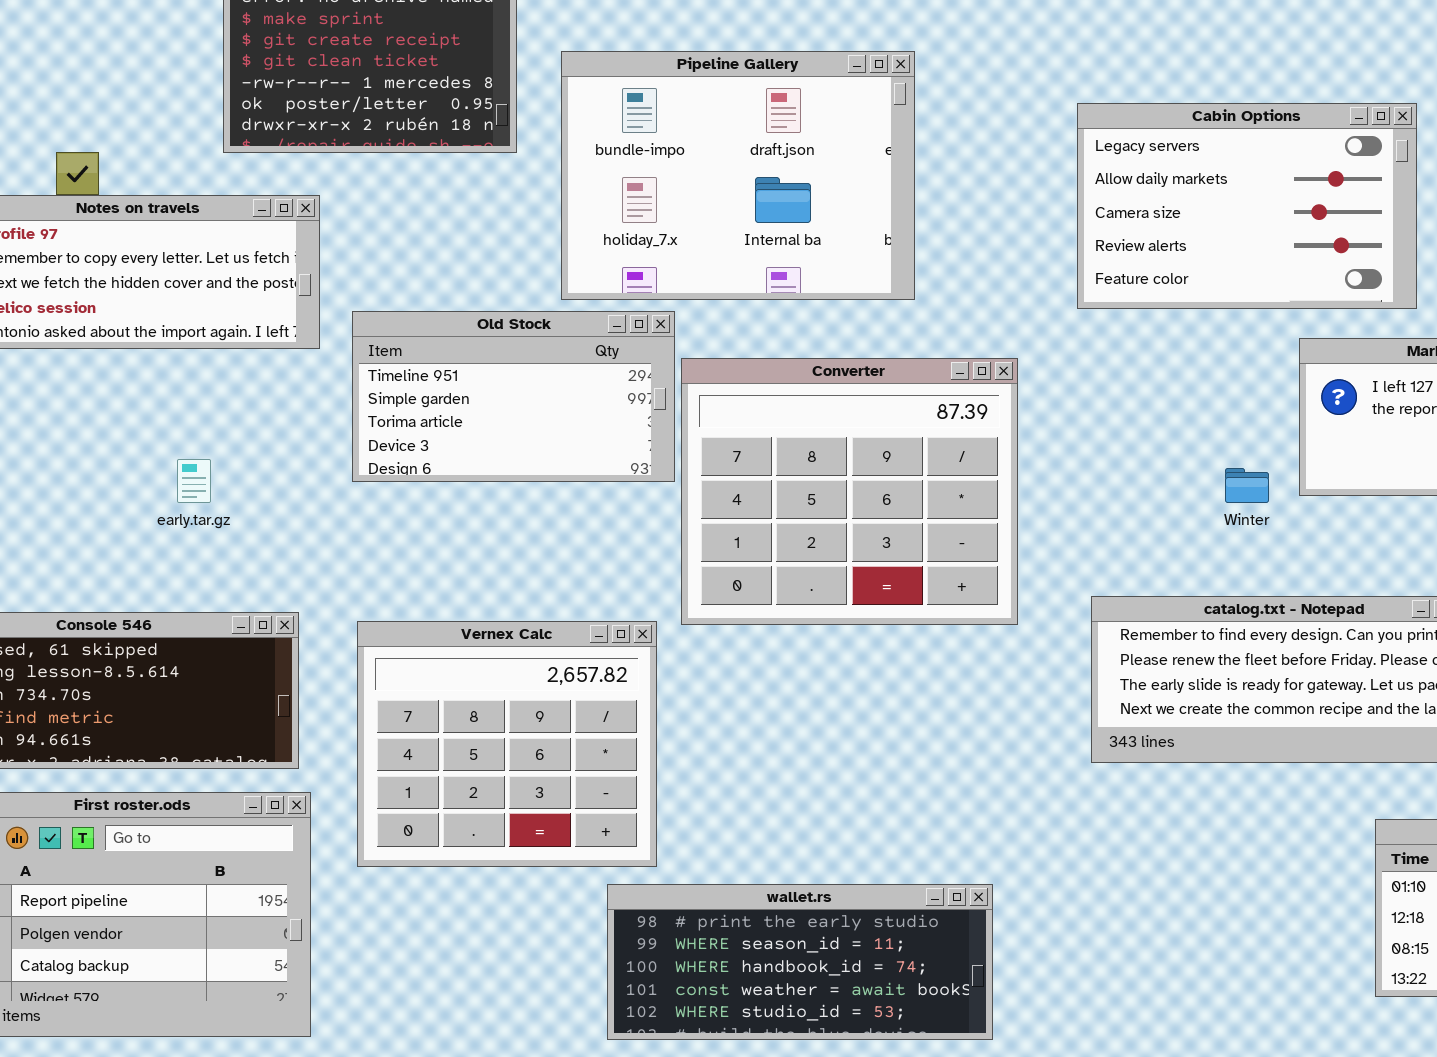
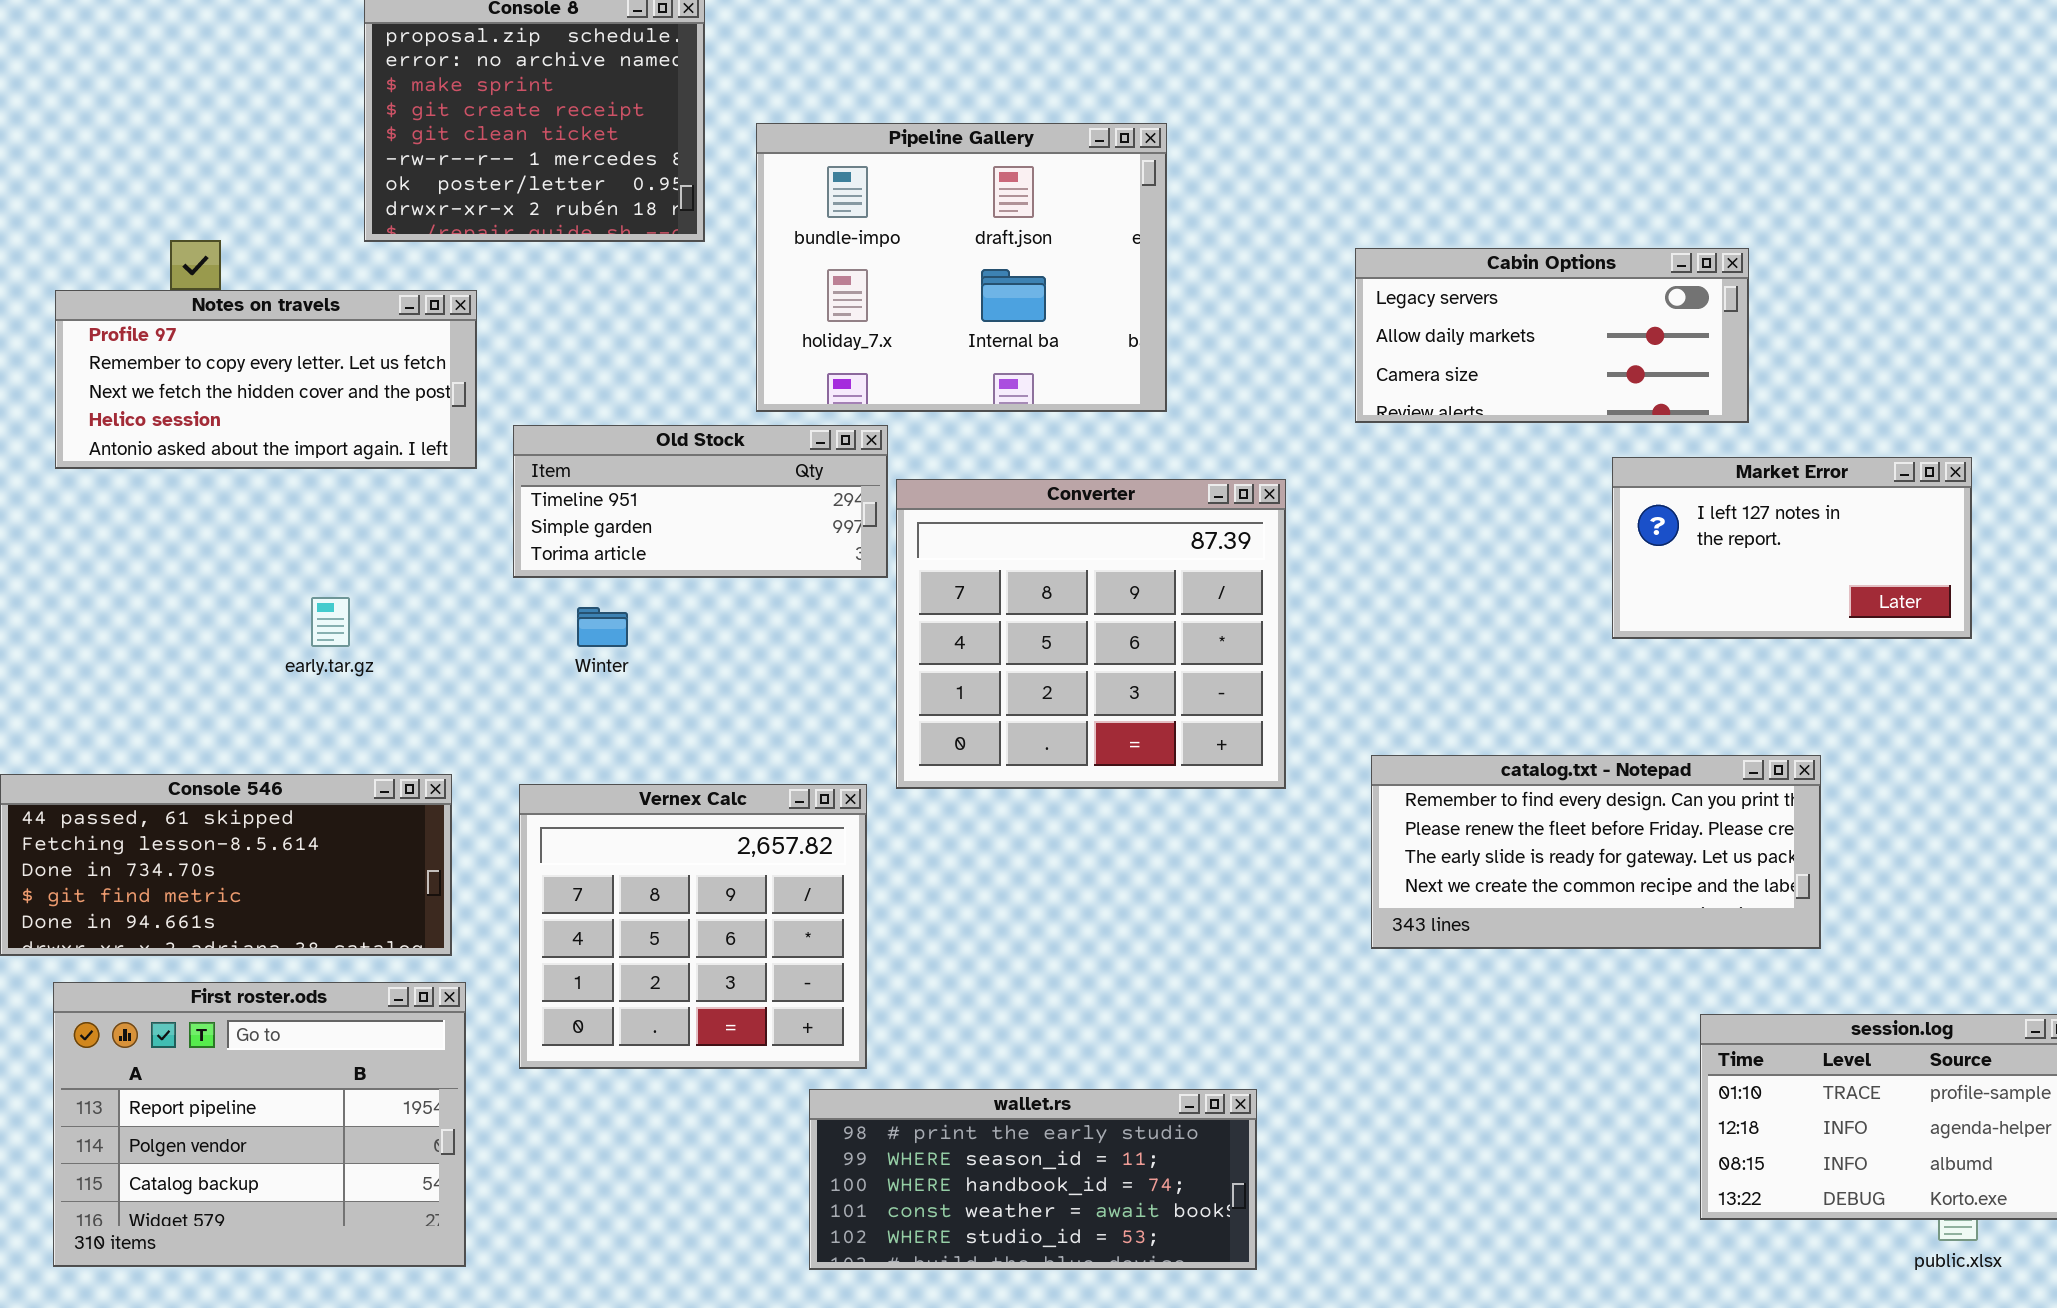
Cabin Options: [1077,103,1417,309] -> [1355,248,1749,423], resized
Old Stock: [352,311,675,482] -> [513,425,888,578], resized
Winter: [1225,468,1269,503] -> [577,607,628,647], moved

